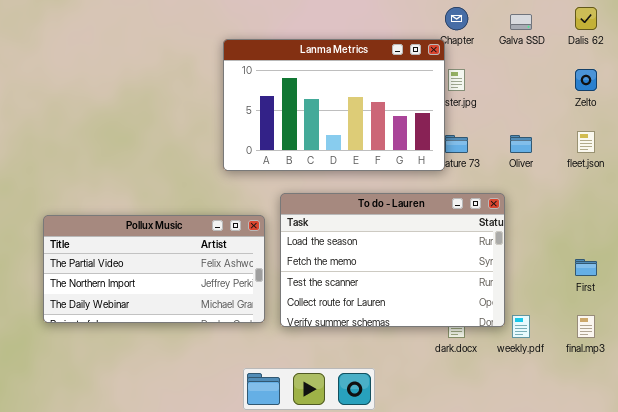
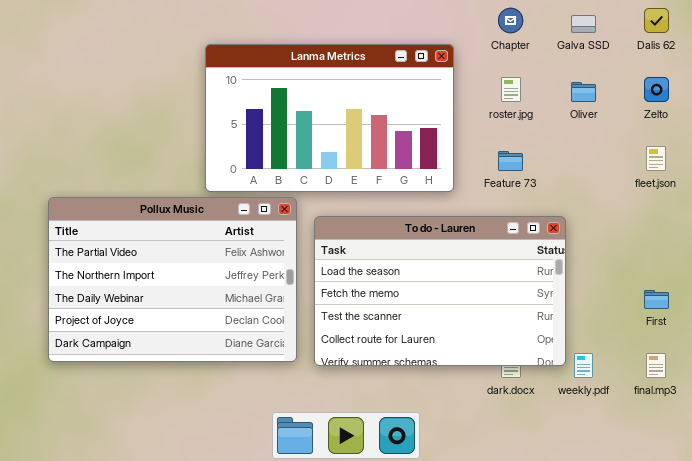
Lanma Metrics: [223,39,445,171] -> [205,44,454,192], moved
Oliver: [510,135,532,153] -> [571,82,596,102], moved
Pollux Music: [43,215,265,323] -> [48,197,297,362], resized

